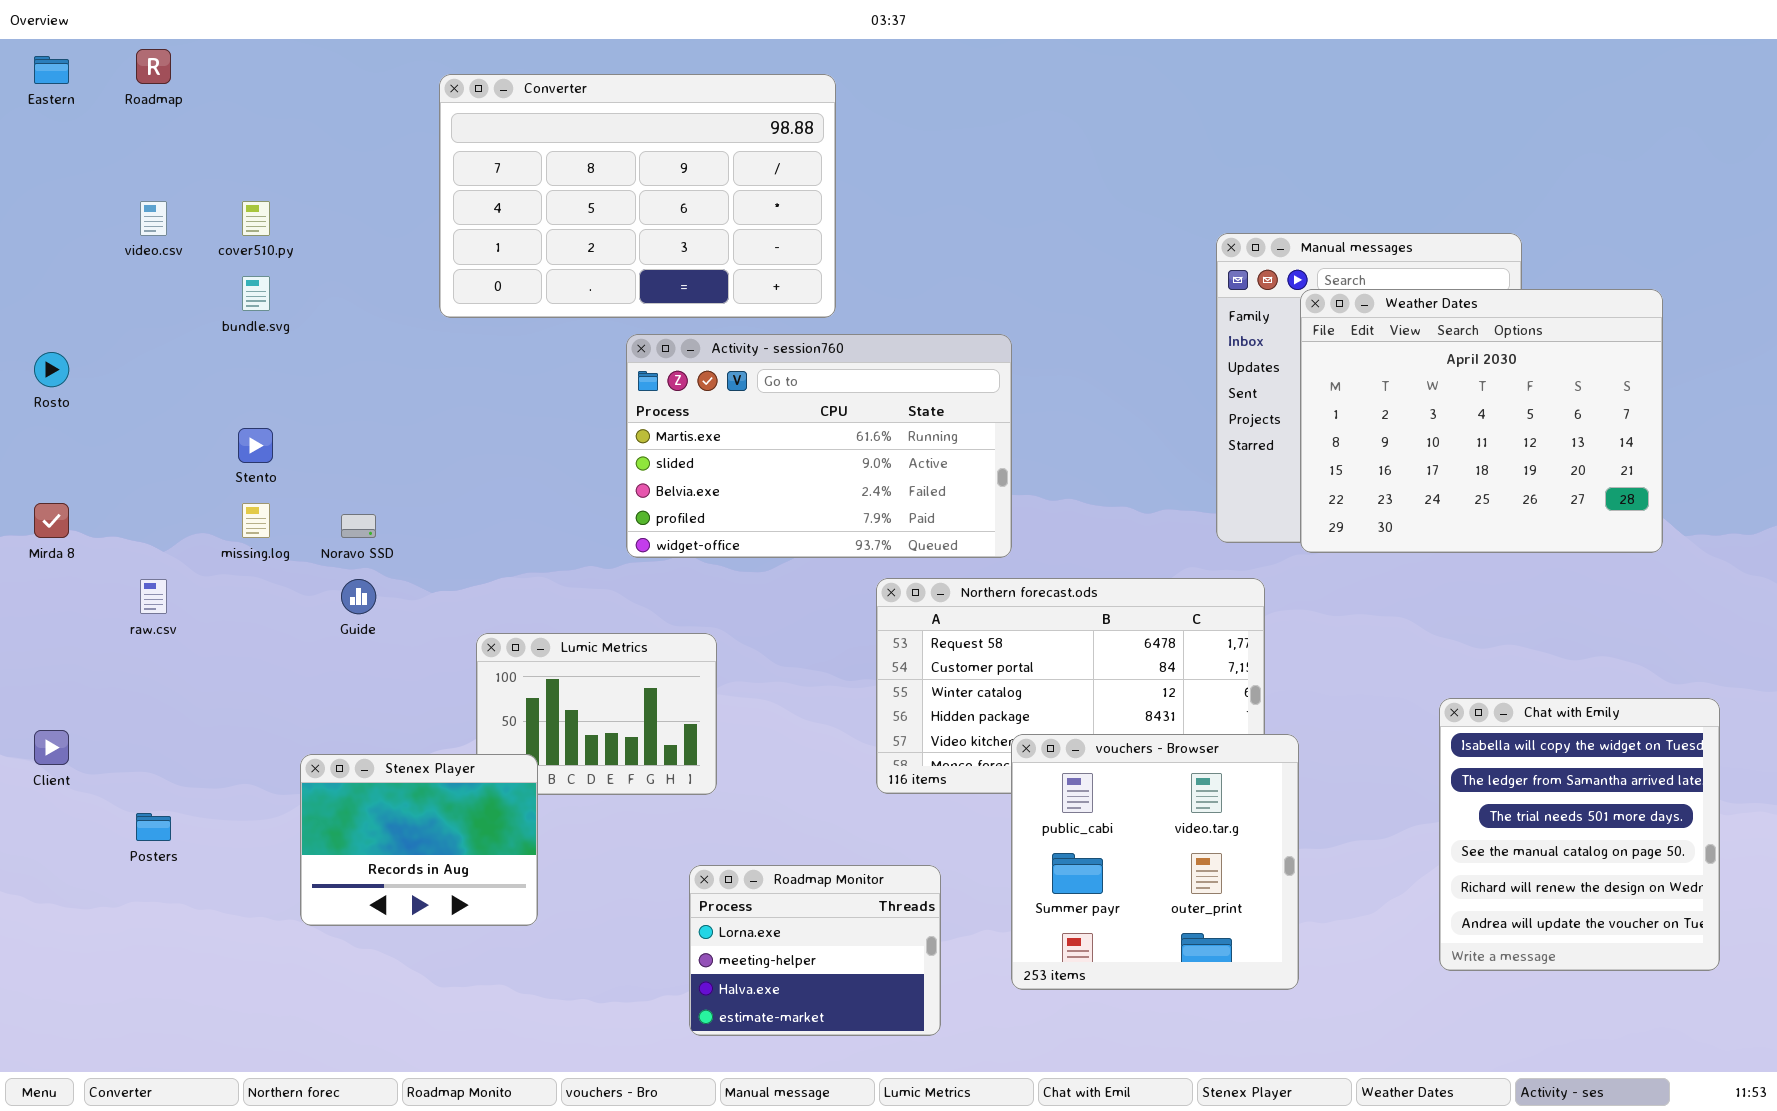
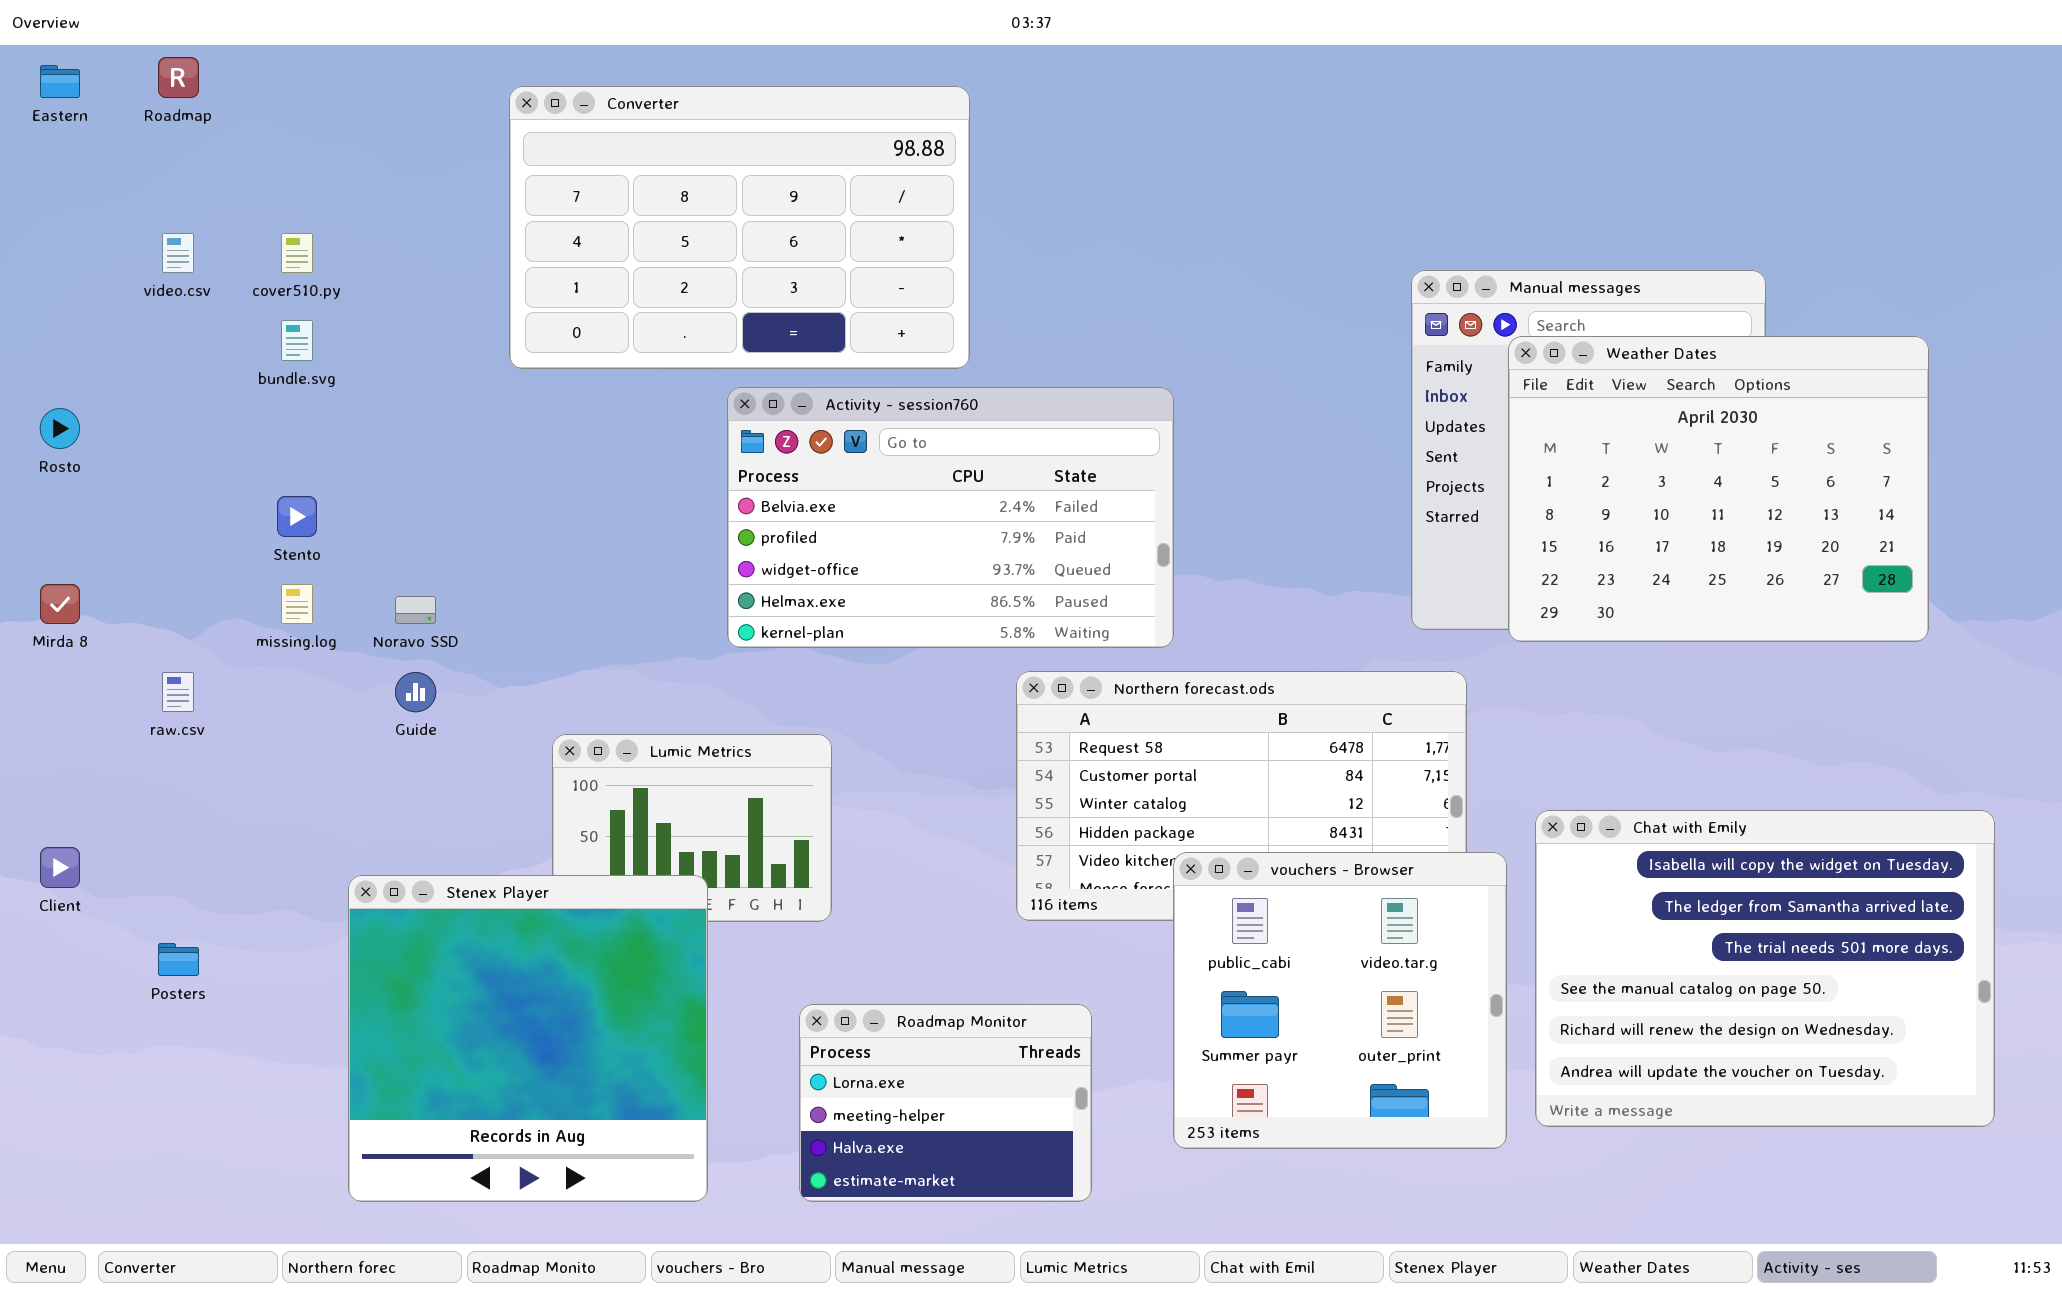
Activity - session760: [626,334,1012,558] -> [727,387,1174,648], scrolled down 2 rows
Chat with Emily: [1439,698,1720,971] -> [1535,810,1995,1127], resized
Stenex Player: [300,754,538,926] -> [348,875,708,1202], resized

